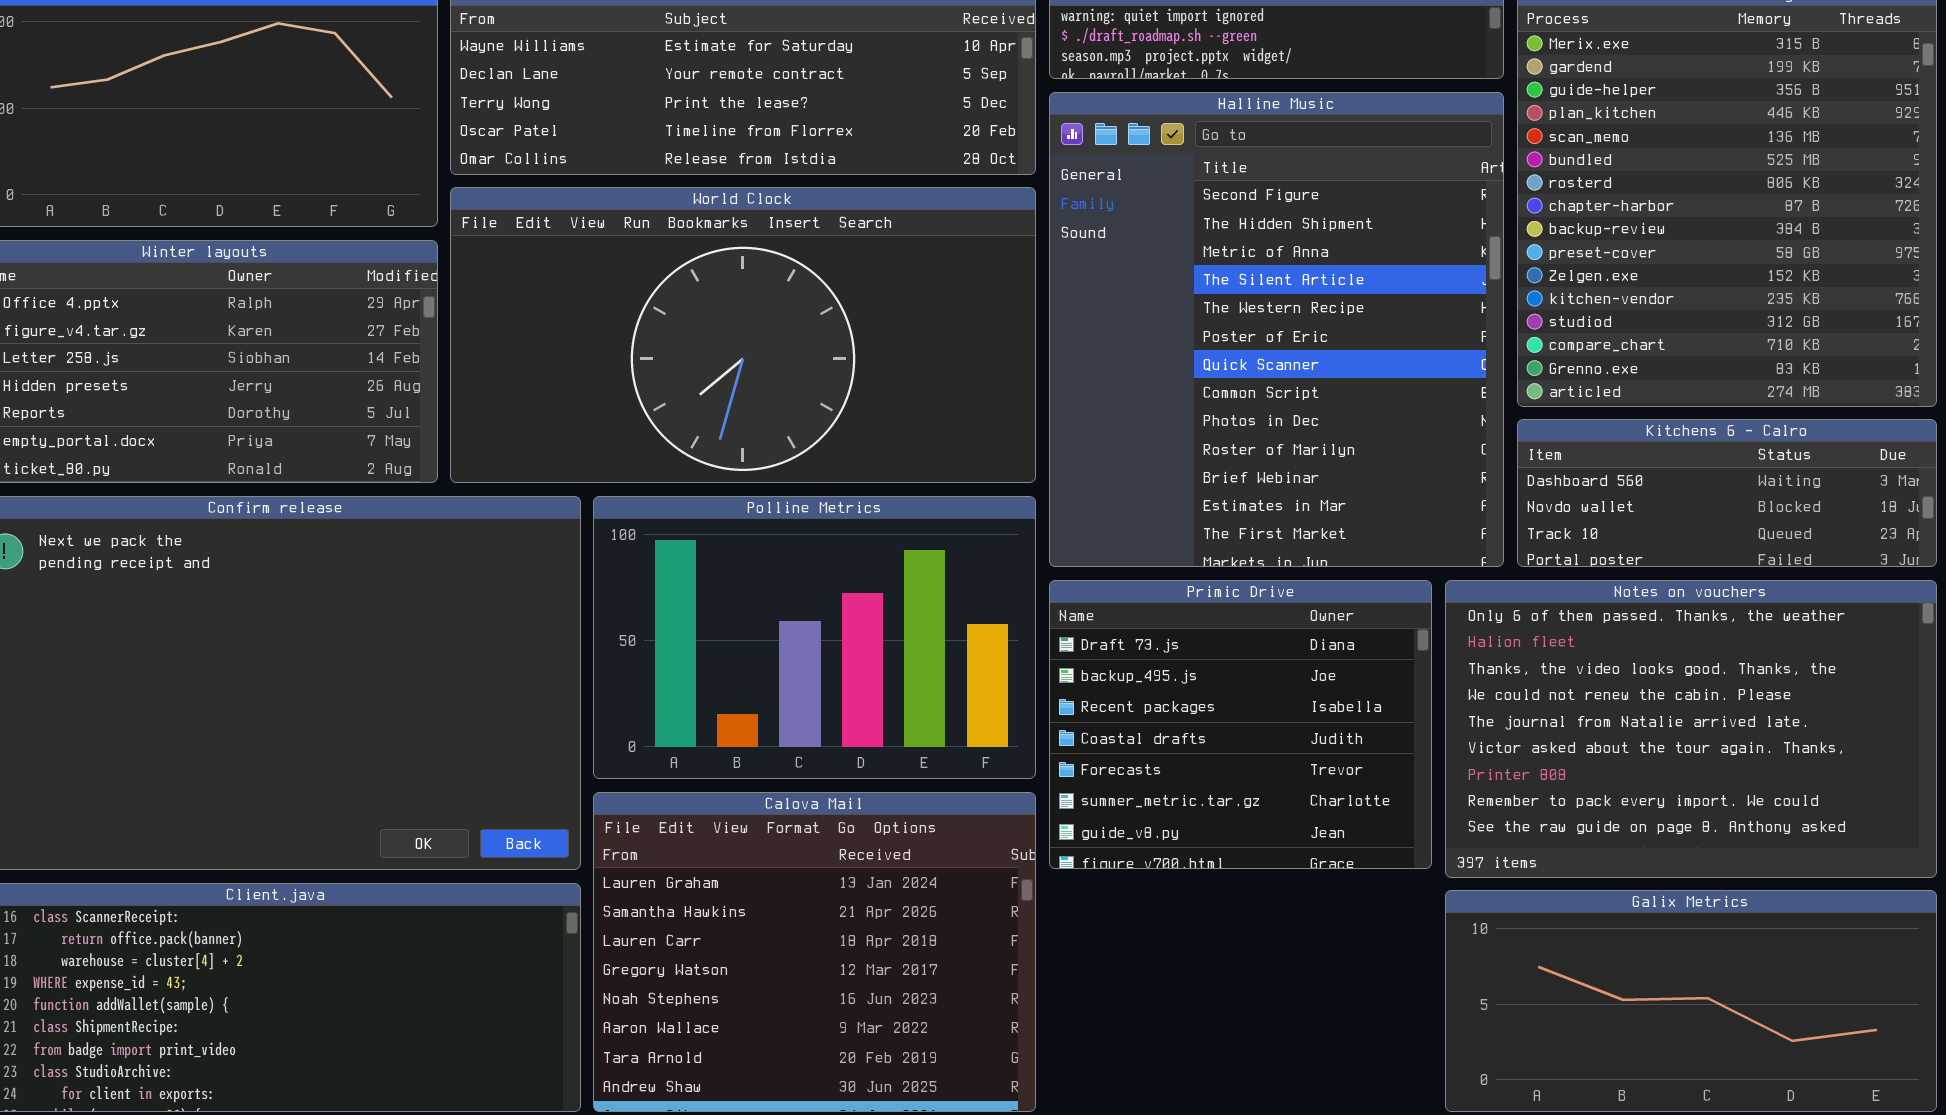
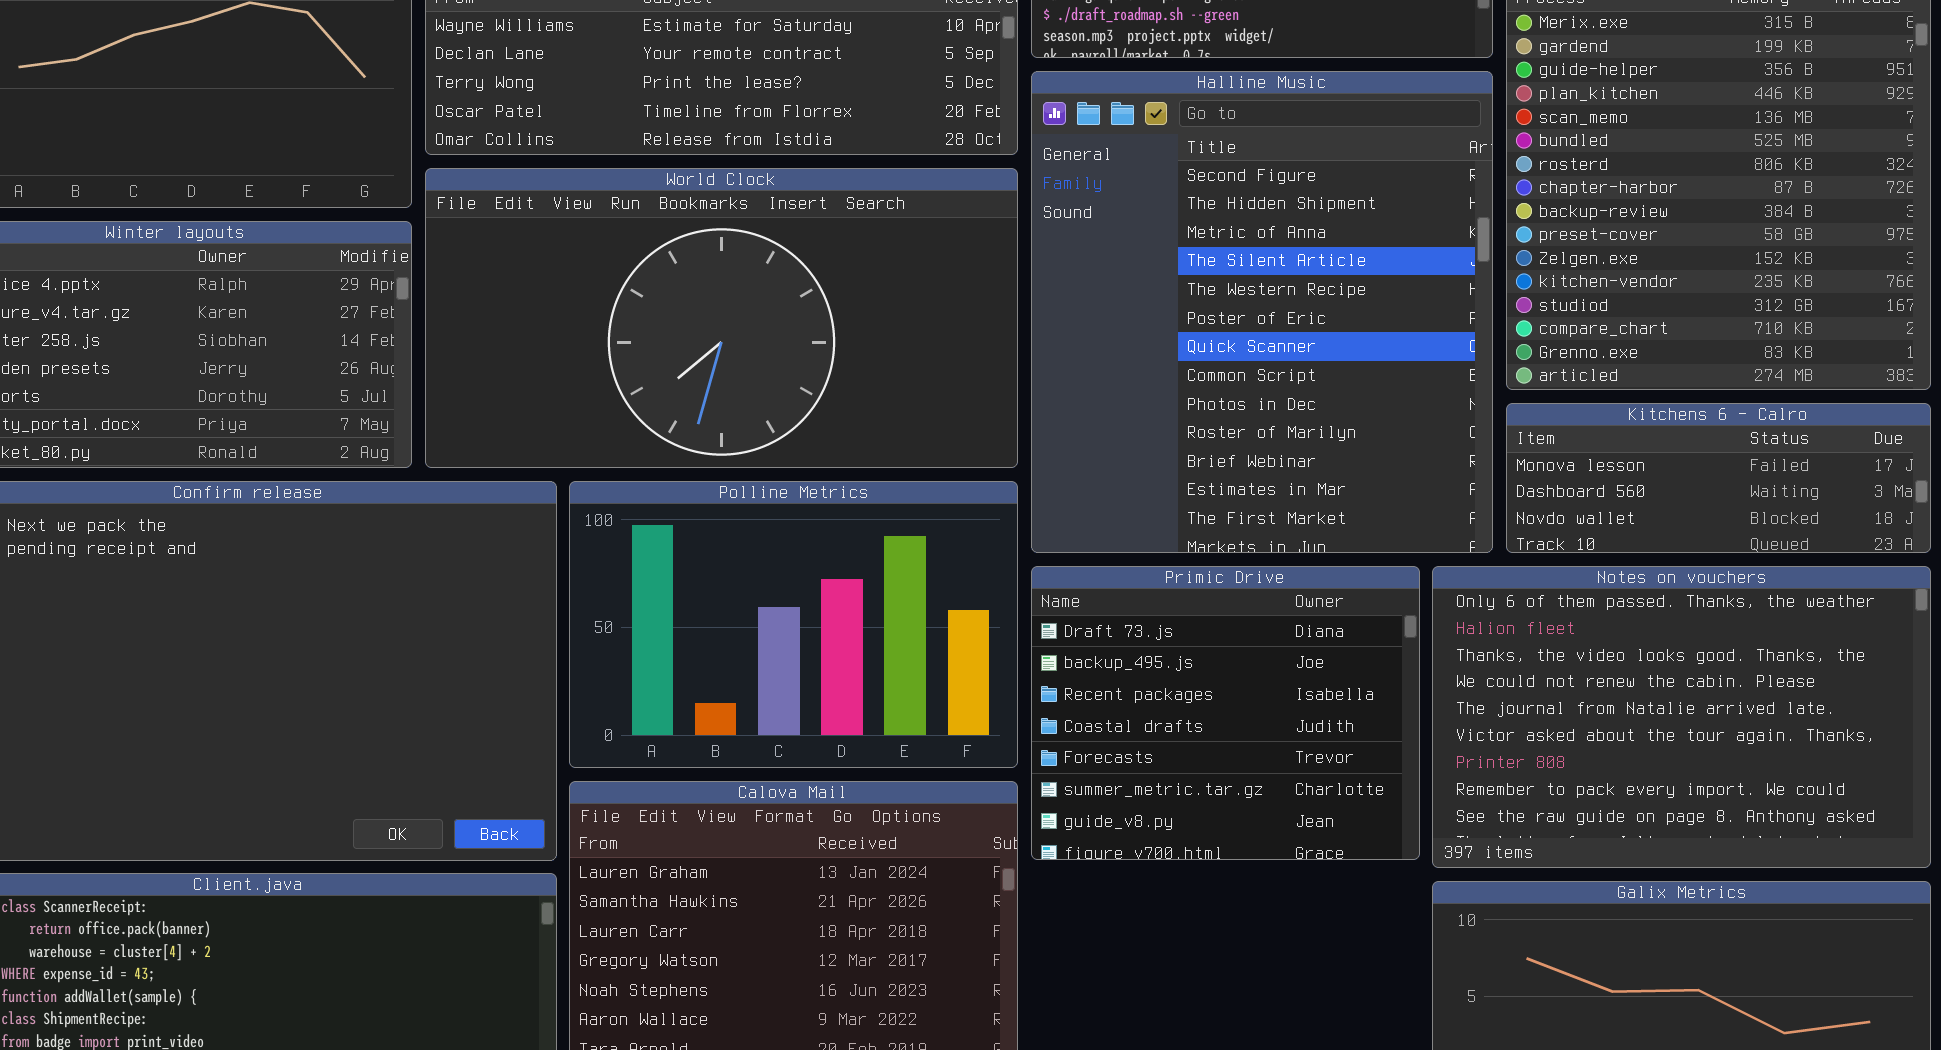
Kitchens 6 - Calro: [1517,419,1937,567] -> [1506,403,1931,553], scrolled up 1 row

